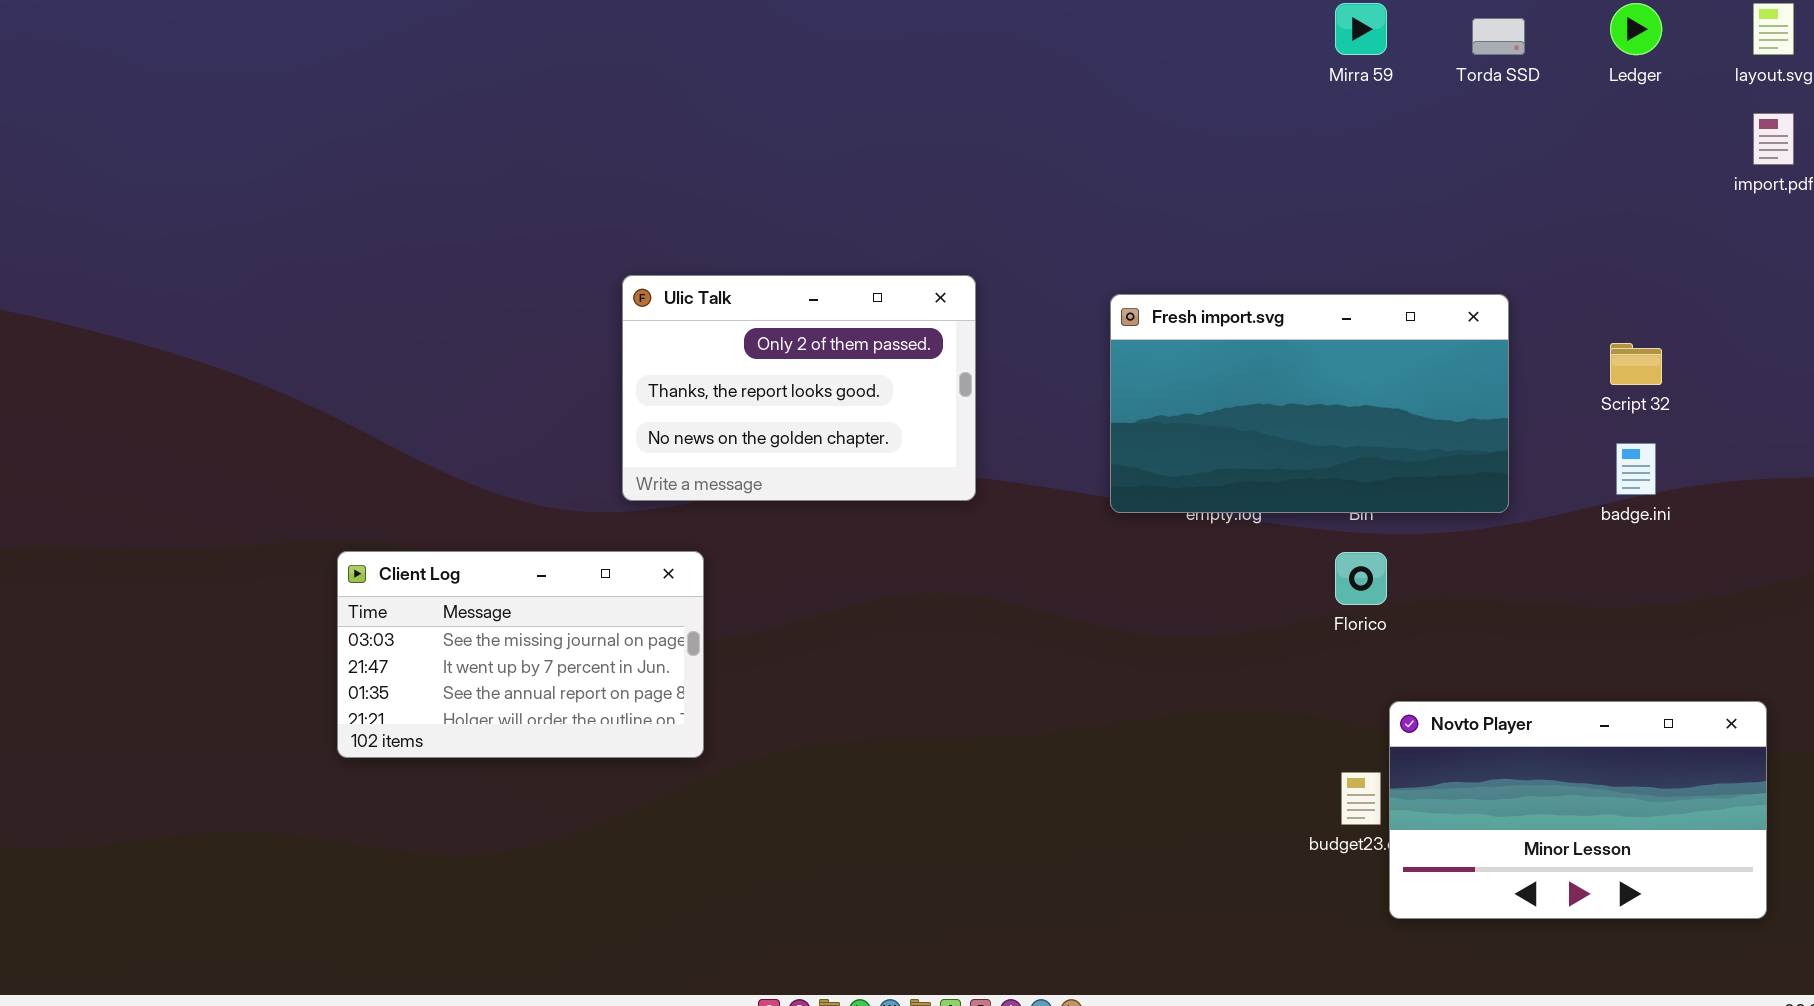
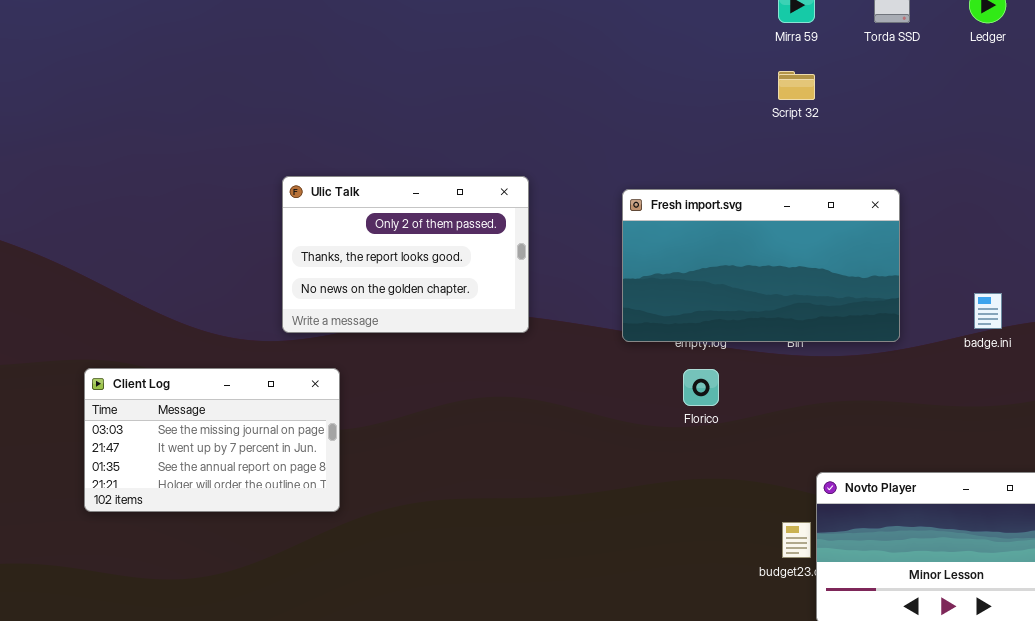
Script 32: [1610,343,1662,385] -> [778,71,815,100], moved
Florico: [1335,552,1387,605] -> [683,369,719,406], moved

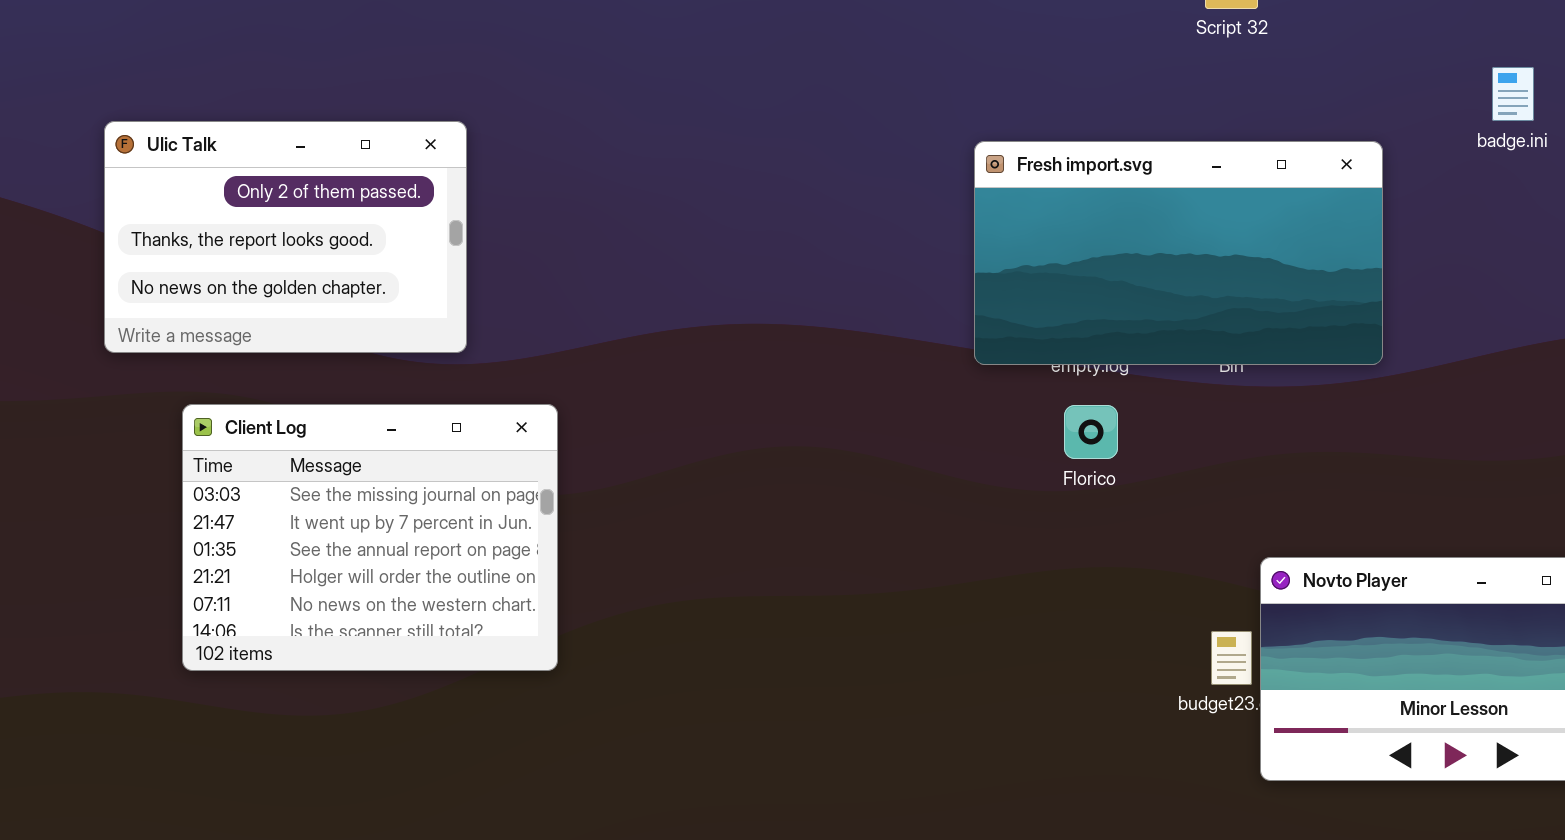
Ulic Talk: [282,176,529,333] -> [104,121,467,353], moved
badge.ini: [974,293,1002,329] -> [1492,67,1534,121], moved
Client Log: [84,368,340,512] -> [182,404,558,671], resized

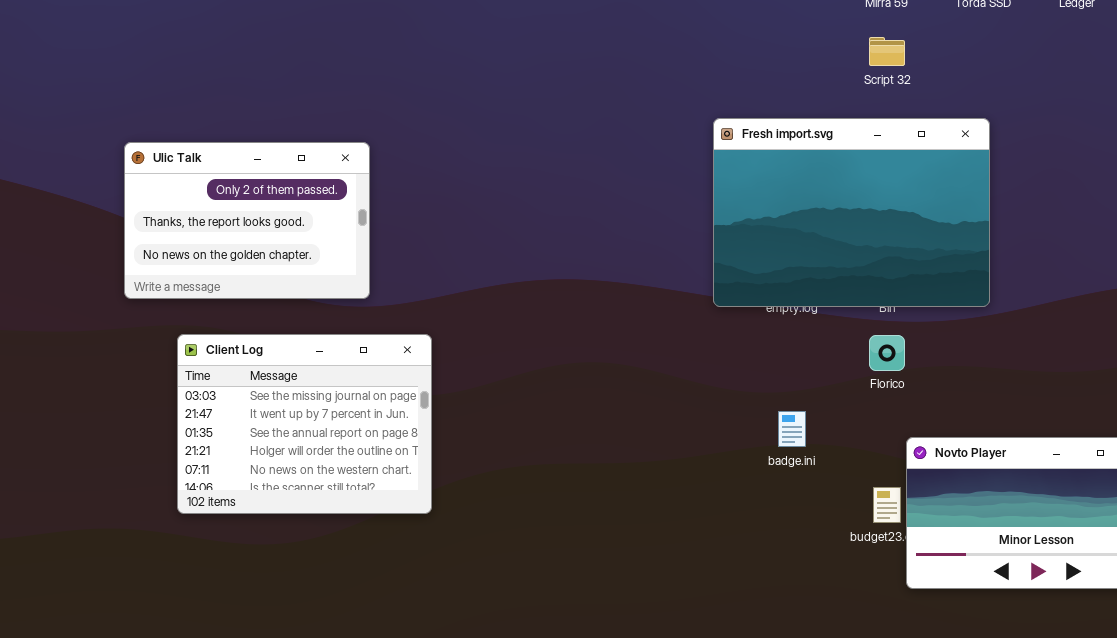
badge.ini: [1492,67,1534,121] -> [778,411,806,447], moved
Fresh import.svg: [974,141,1383,365] -> [713,118,990,307], resized
Florico: [1064,405,1118,459] -> [869,335,905,371], moved

